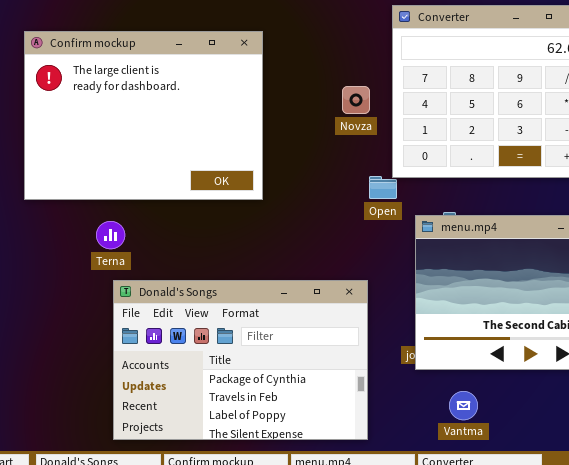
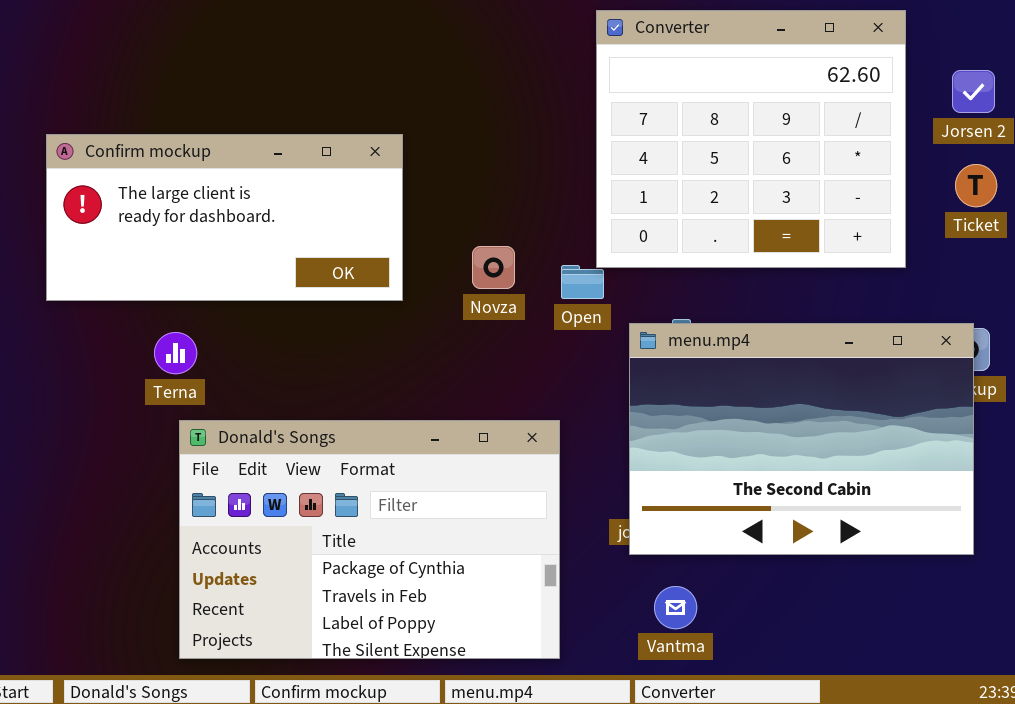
Confirm mockup: [24,31,263,200] -> [46,134,403,301], resized
Novza: [342,86,370,114] -> [472,246,515,289], moved
Vantma: [449,391,478,420] -> [654,586,697,629], moved

